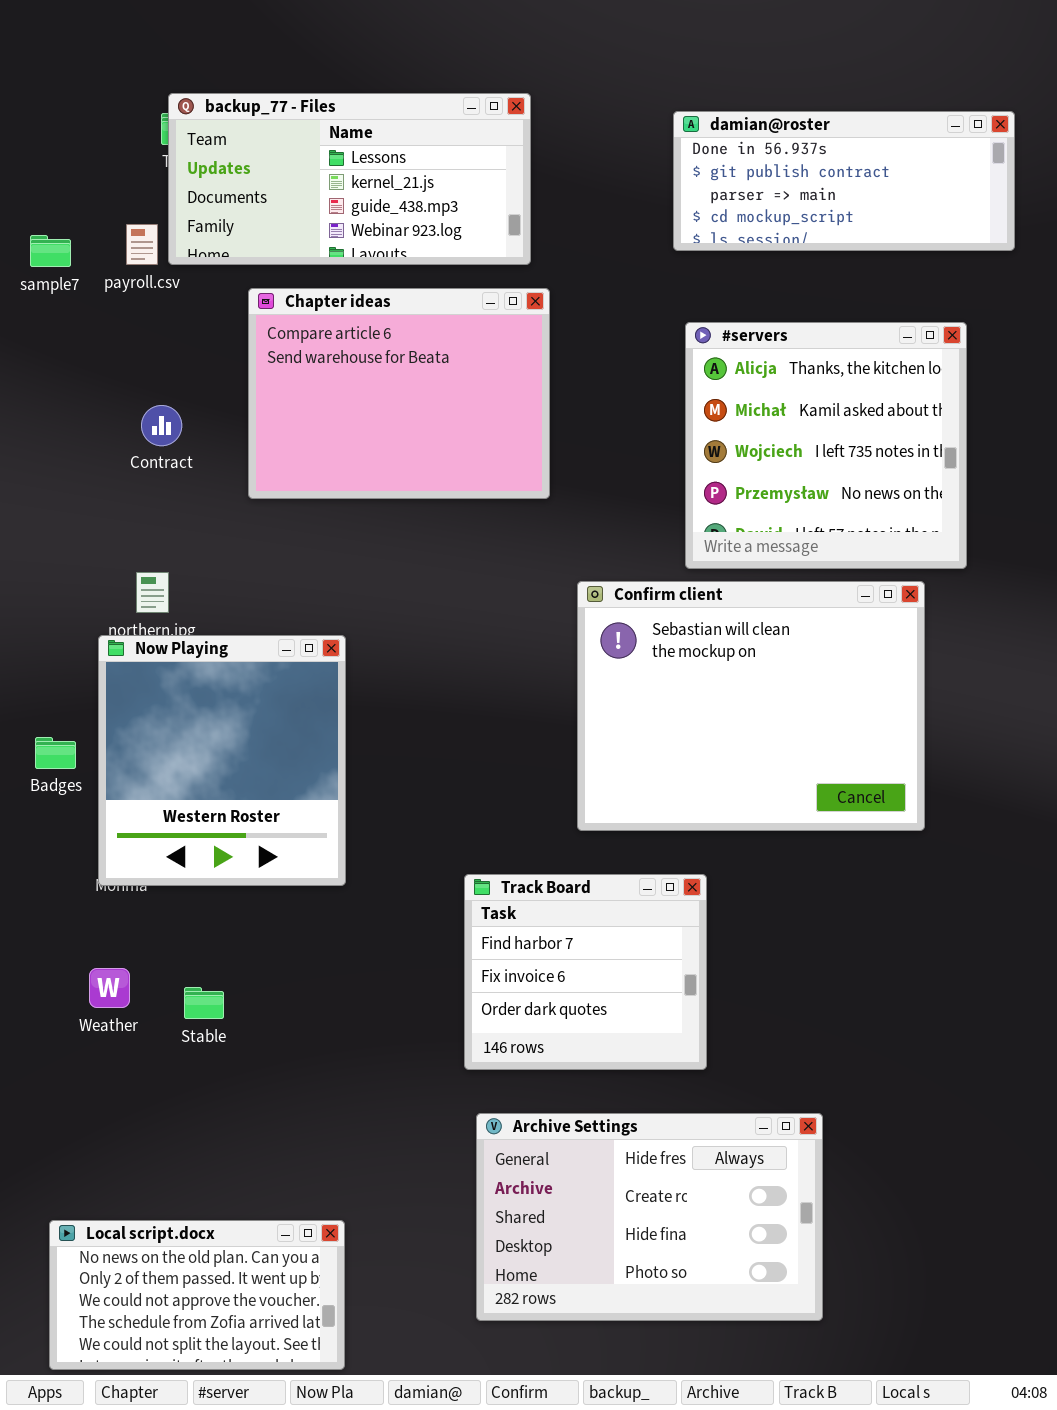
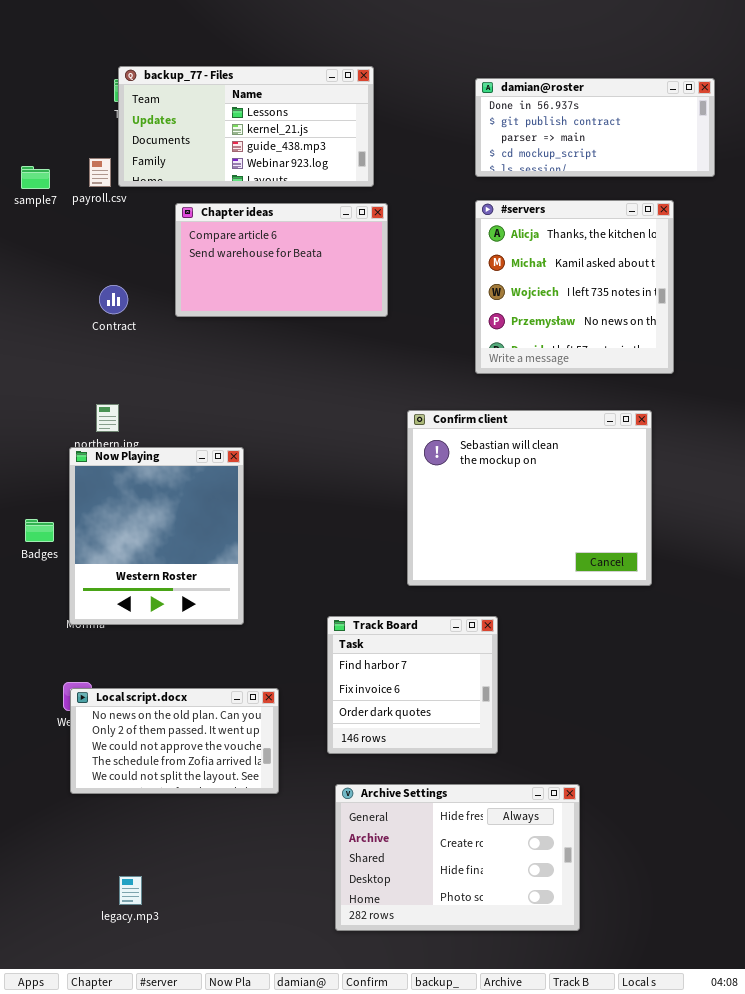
Chapter ideas: [248,288,550,499] -> [175,203,388,317], resized
#servers: [685,322,967,569] -> [475,200,674,374], moved
Local script.docx: [49,1220,345,1370] -> [70,688,279,794], moved

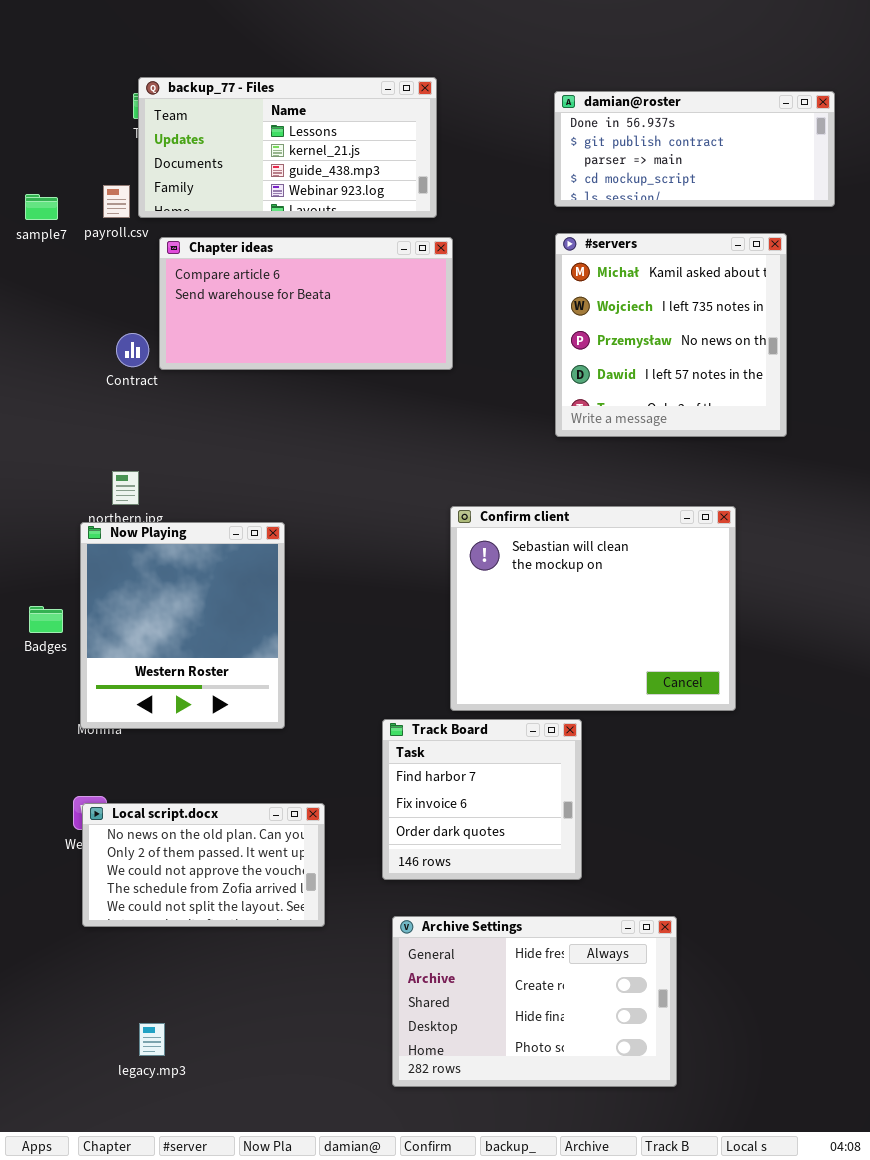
#servers: [475,200,674,374] -> [555,233,787,437], scrolled down 1 row
Chapter ideas: [175,203,388,317] -> [159,237,453,370], resized
Confirm client: [407,410,652,586] -> [450,506,736,711], moved

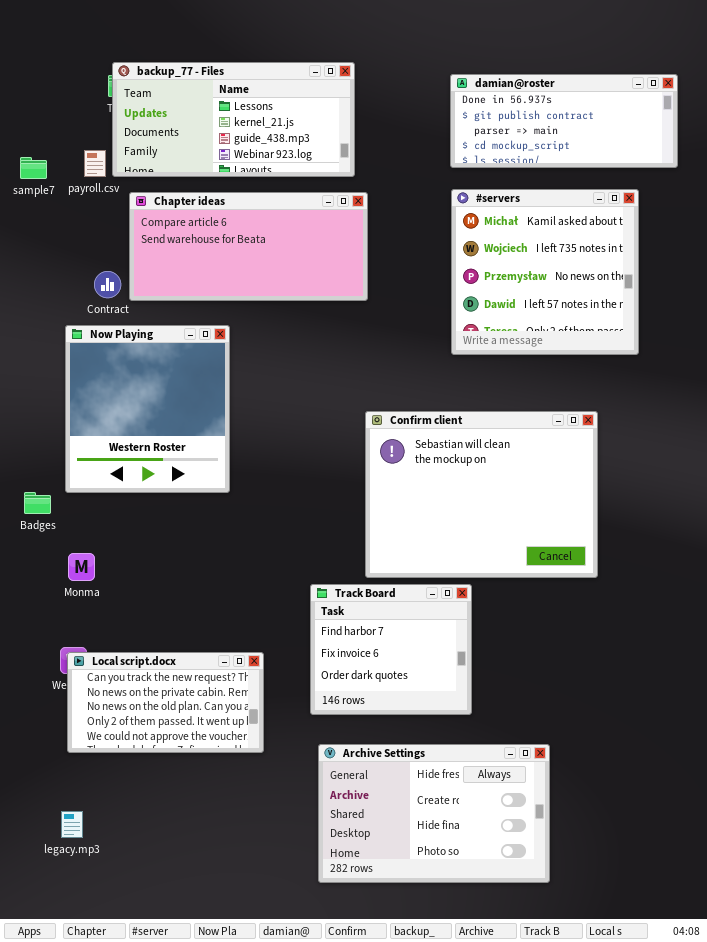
Now Playing: [80,522,285,729] -> [65,325,230,493], moved
Local script.docx: [82,803,325,927] -> [67,652,264,753], scrolled up 2 rows
legacy.mp3: [139,1023,165,1056] -> [61,811,83,838], moved

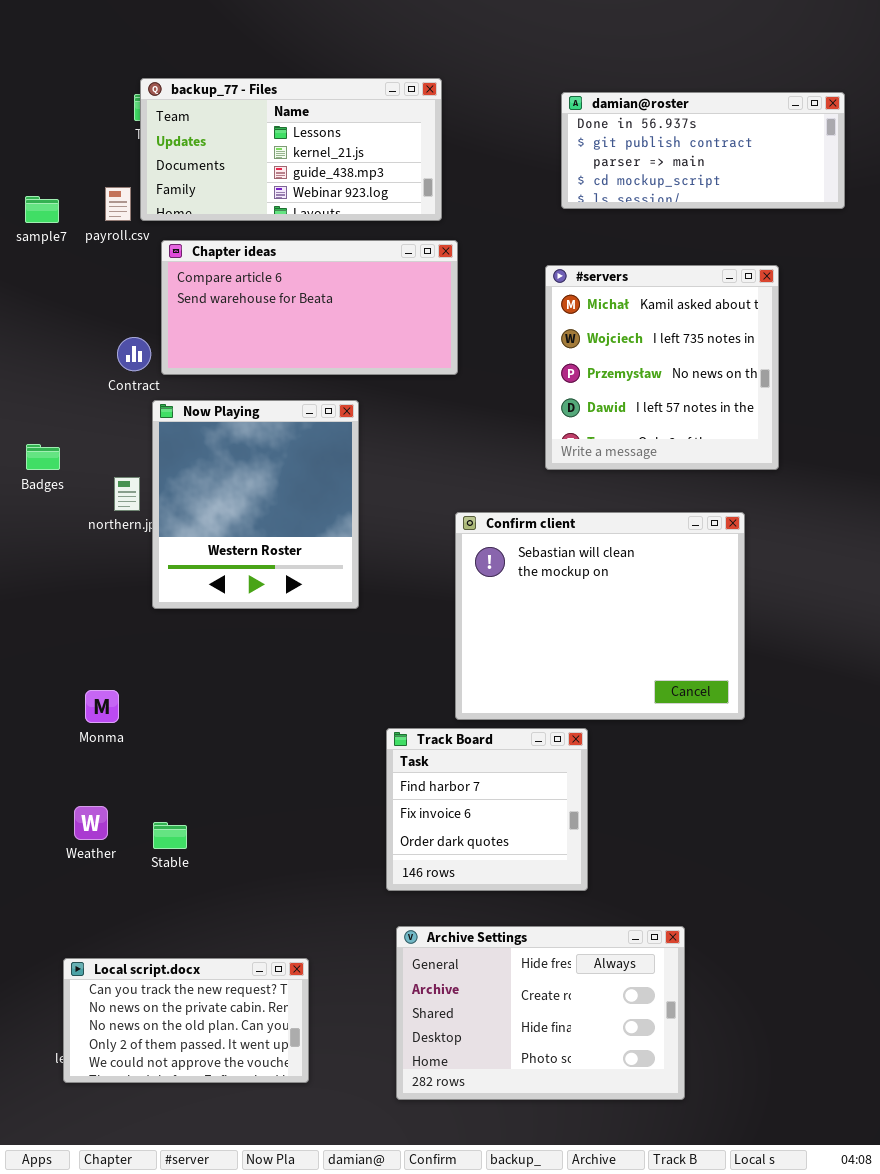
#servers: [451,189,639,355] -> [545,265,779,470], moved
Now Playing: [65,325,230,493] -> [152,400,359,609], moved
Badges: [24,492,51,514] -> [26,444,60,470], moved
Local script.docx: [67,652,264,753] -> [63,958,309,1083], moved

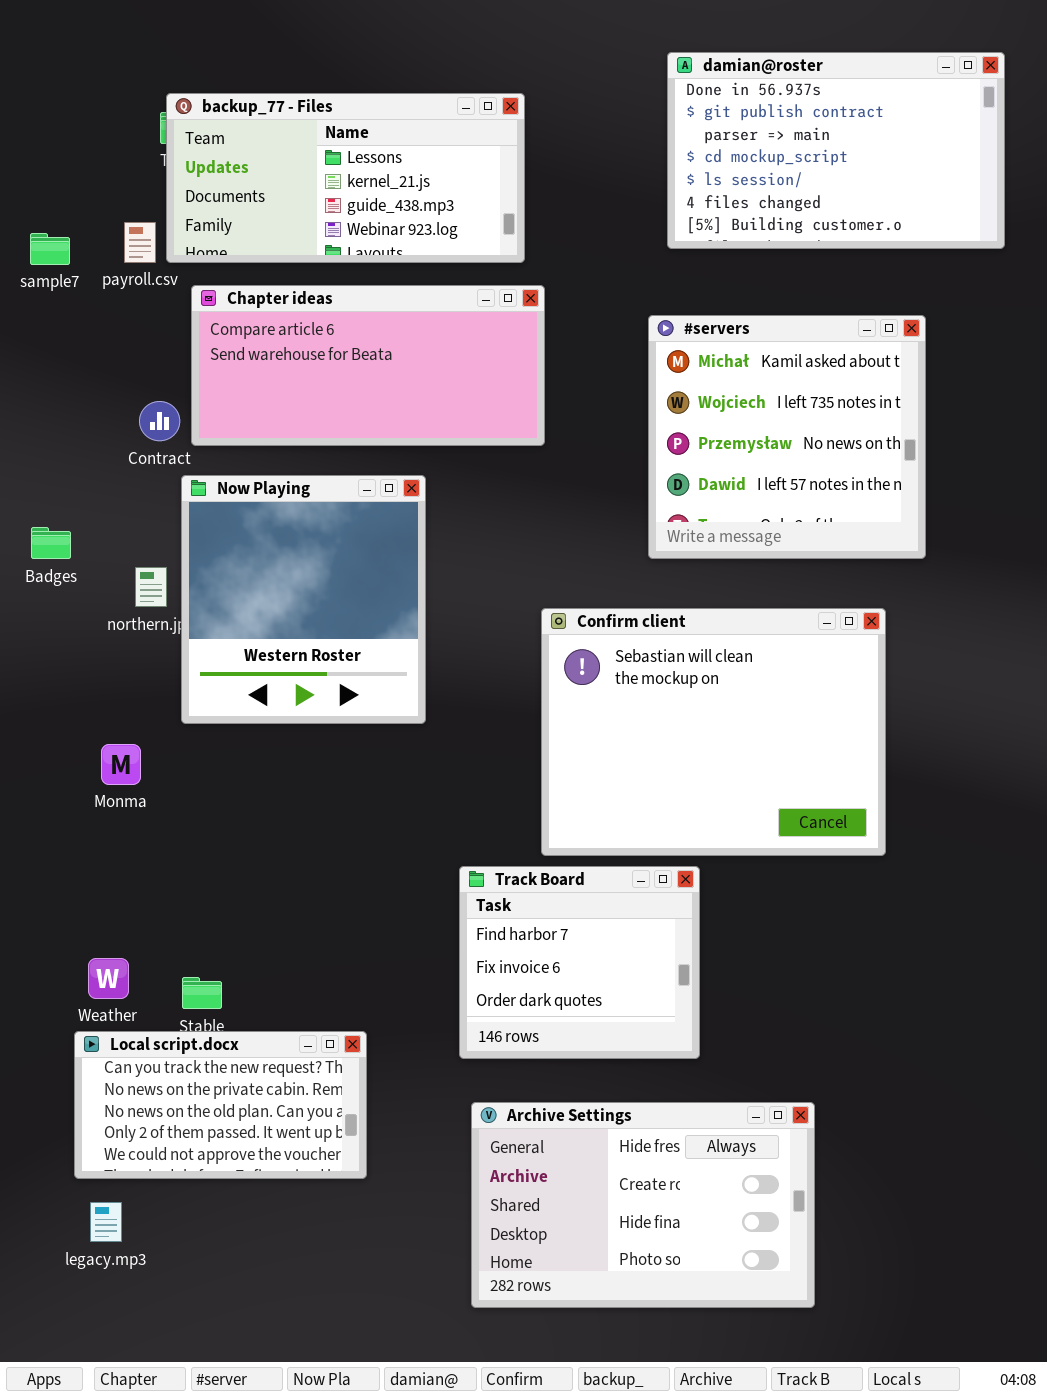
damian@roster: [561,92,845,209] -> [667,52,1005,249], resized
Monma: [85,690,119,723] -> [101,744,141,785], moved
Local script.docx: [63,958,309,1083] -> [74,1031,367,1179], moved

